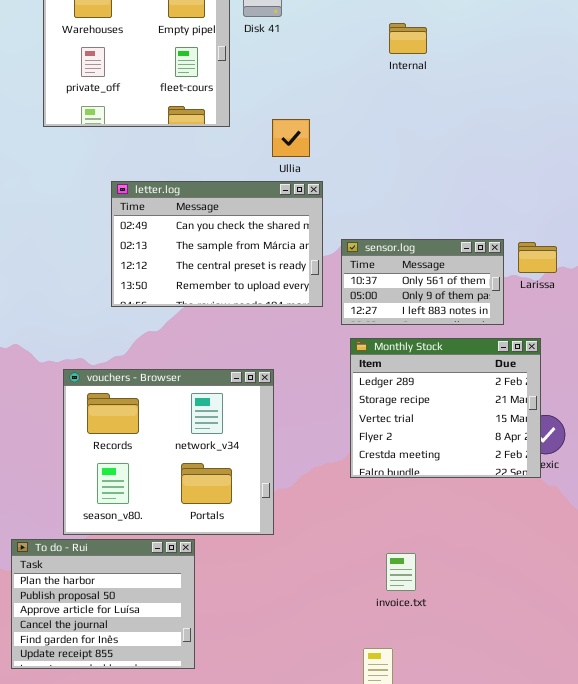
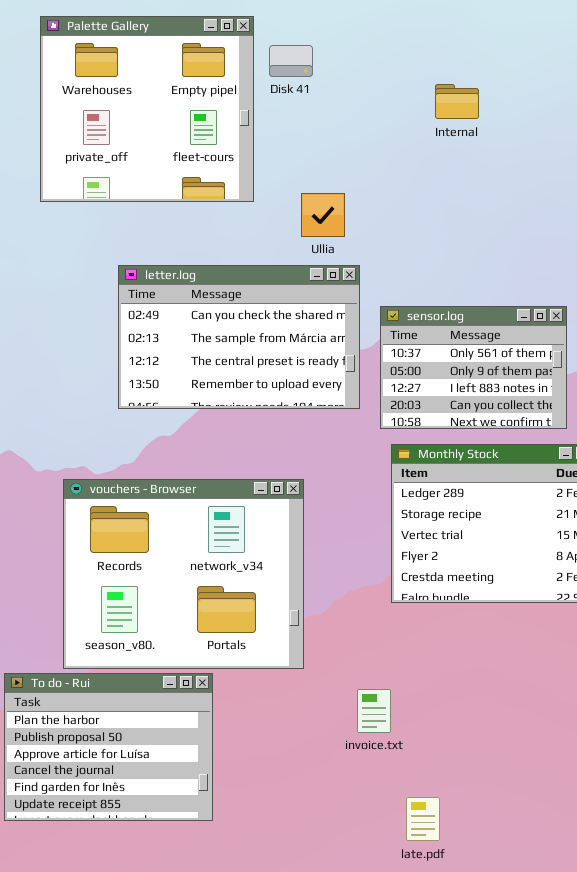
sensor.log: [341,239,504,325] -> [380,306,567,429], resized
invoice.txt: [386,553,416,591] -> [357,689,391,733], moved

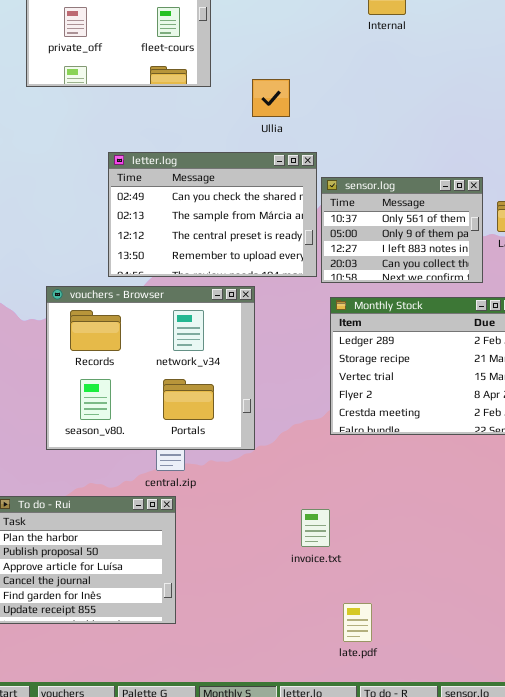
letter.log: [118,265,360,409] -> [108,152,317,277], moved
vouchers - Browser: [63,479,304,669] -> [46,286,255,450], moved

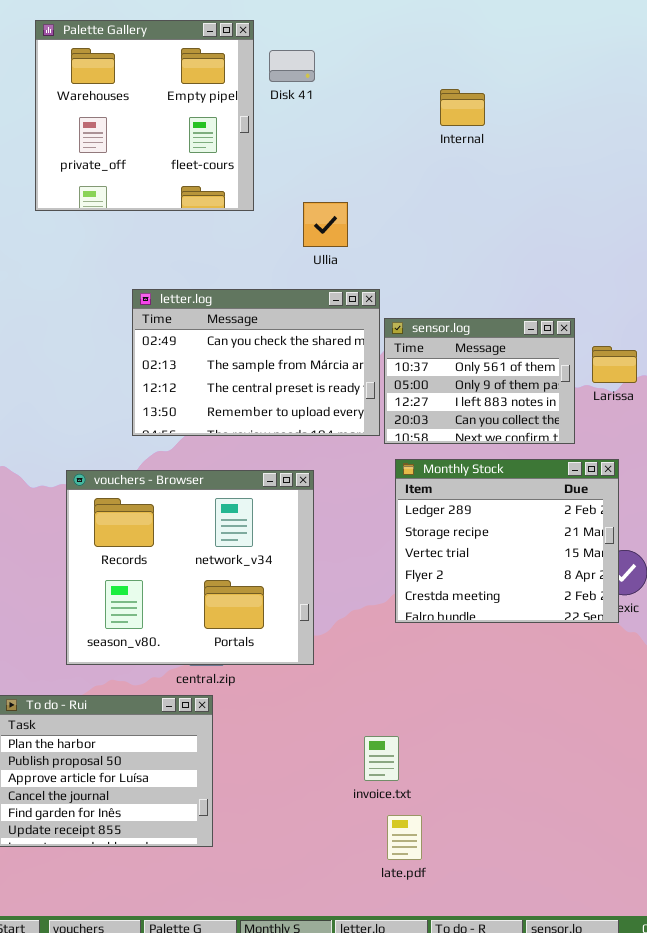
vouchers - Browser: [46,286,255,450] -> [66,470,314,665], moved
invoice.txt: [301,509,330,547] -> [364,736,399,781], moved
late.pdf: [343,603,372,642] -> [387,815,422,860], moved

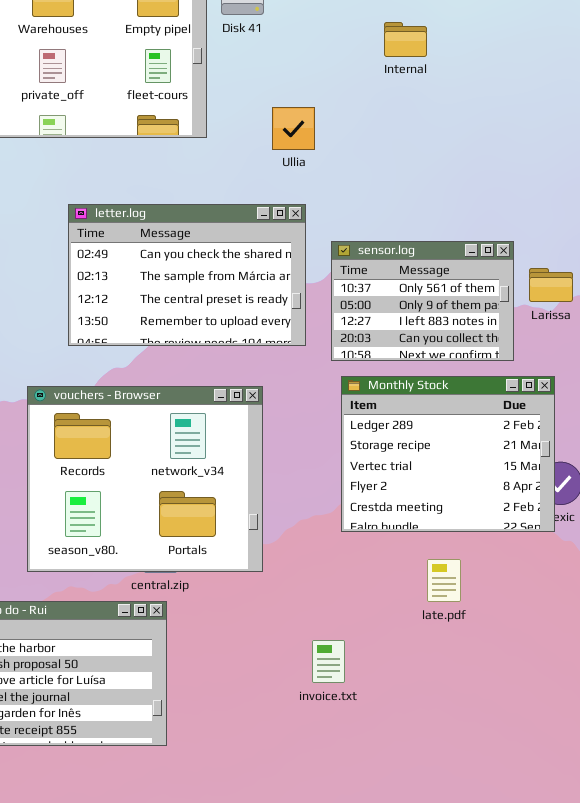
Ullia: [303,202,348,247] -> [272,107,315,150], moved
letter.log: [132,289,380,436] -> [68,204,306,346], moved
late.pdf: [387,815,422,860] -> [427,559,461,602], moved

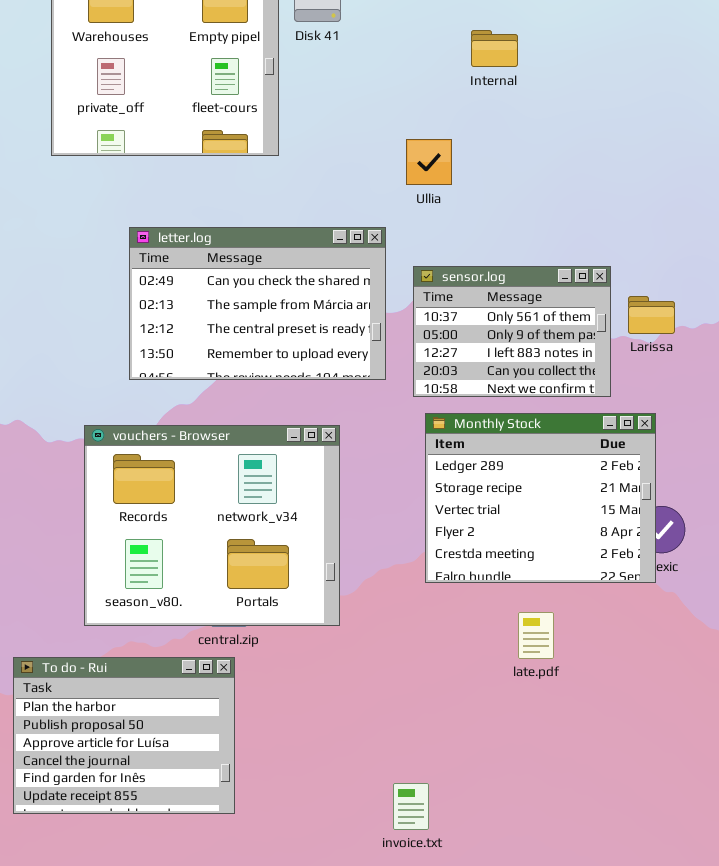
Ullia: [272,107,315,150] -> [406,139,452,185], moved
invoice.txt: [312,640,345,683] -> [393,783,429,830], moved

